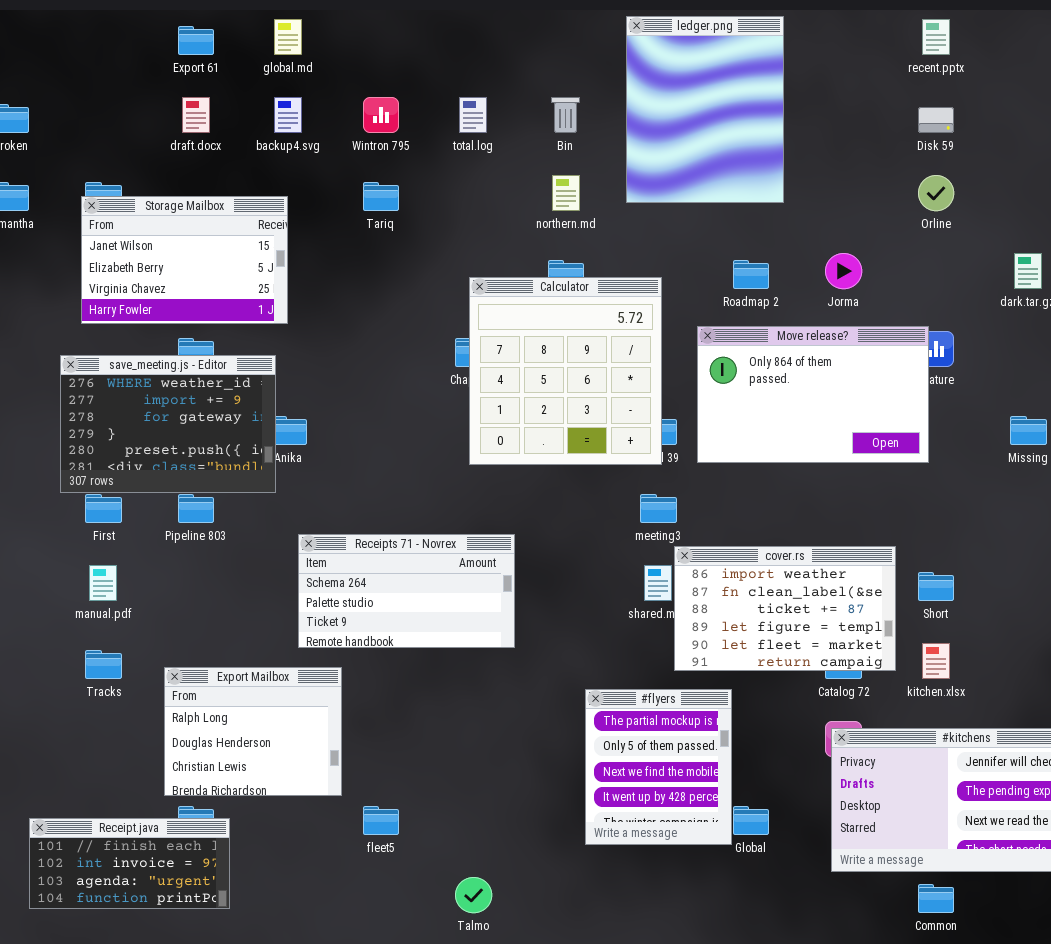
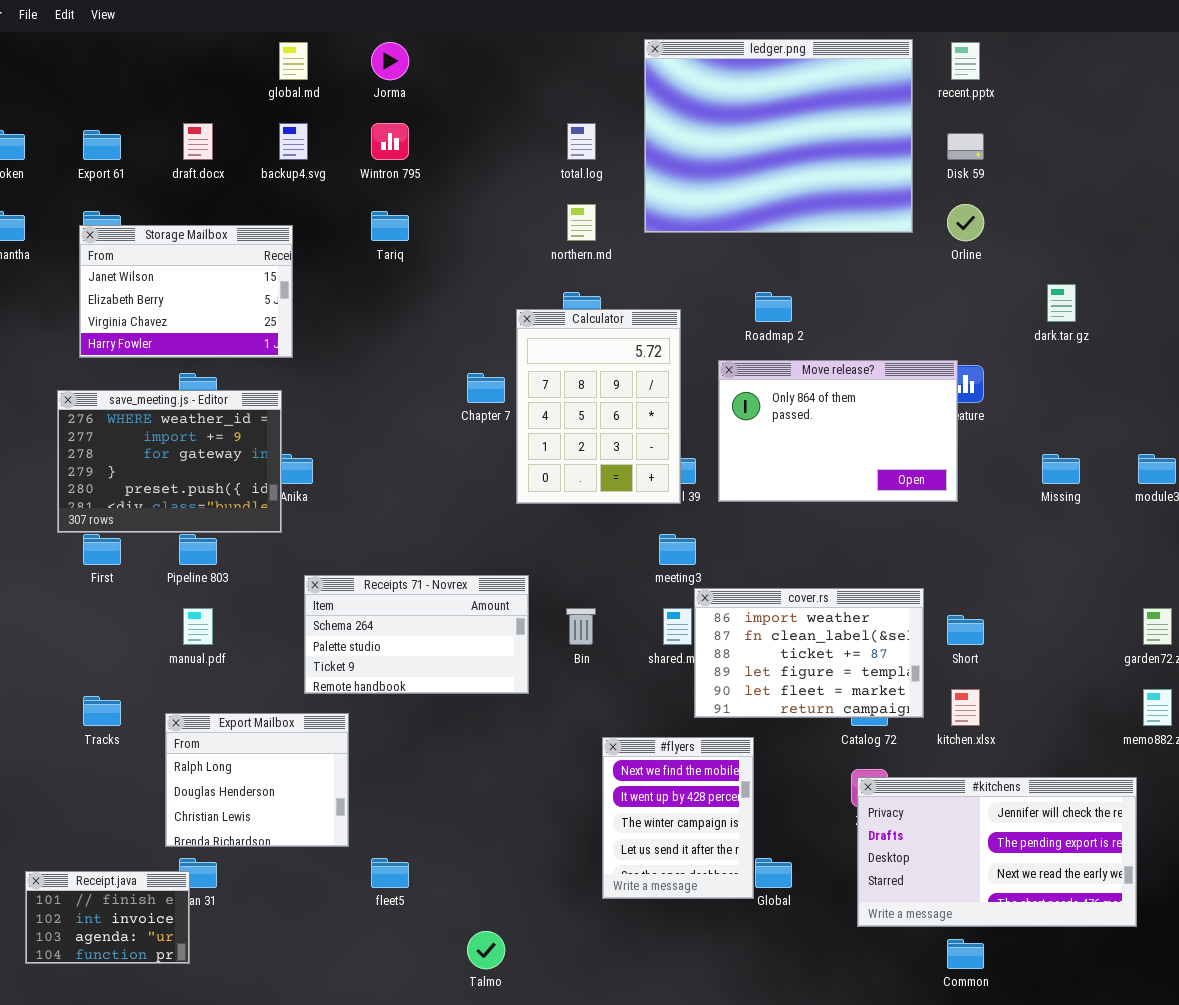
ledger.png: [626,16,784,203] -> [644,39,913,233], resized
Export 61: [178,26,214,55] -> [83,130,121,160], moved
total.log: [459,97,487,133] -> [567,123,596,160], moved
Bin: [551,97,580,133] -> [566,608,596,645], moved
Jorma: [825,253,862,289] -> [371,42,409,80], moved
Calculator: [469,277,662,465] -> [516,309,681,504], resized
manual.pdf: [89,565,117,601] -> [183,608,213,645], moved
#flyers: [585,689,732,845] -> [602,737,754,899], scrolled down 2 rows
Receipt.java: [29,818,230,909] -> [25,871,190,964], resized

